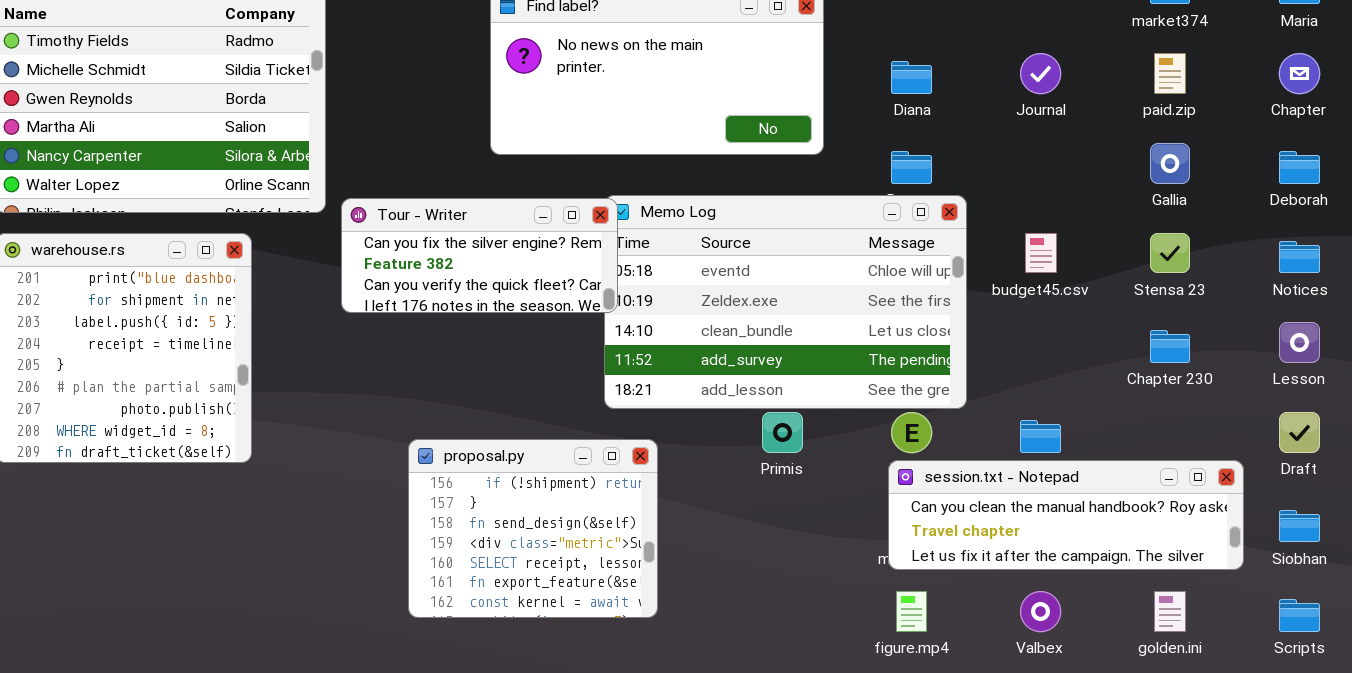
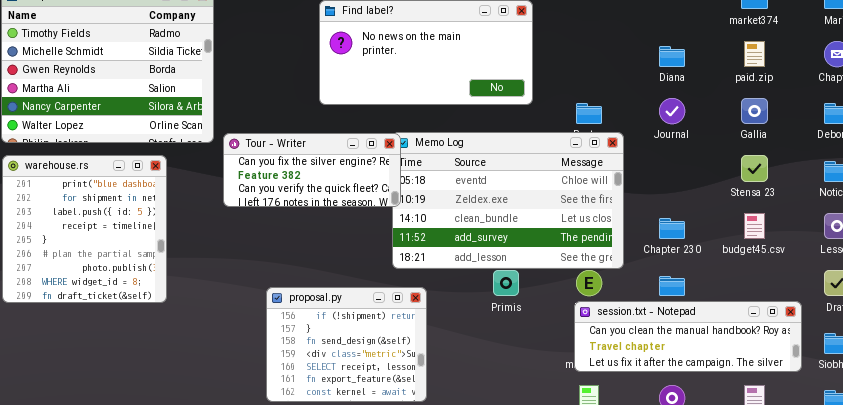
Journal: [1020,53,1061,94] -> [659,98,685,124], moved
Diana: [891,61,932,94] -> [659,46,685,67], moved
budget45.csv: [1025,233,1057,273] -> [744,213,765,239], moved
Chapter 230: [1150,330,1190,363] -> [659,218,685,239], moved

